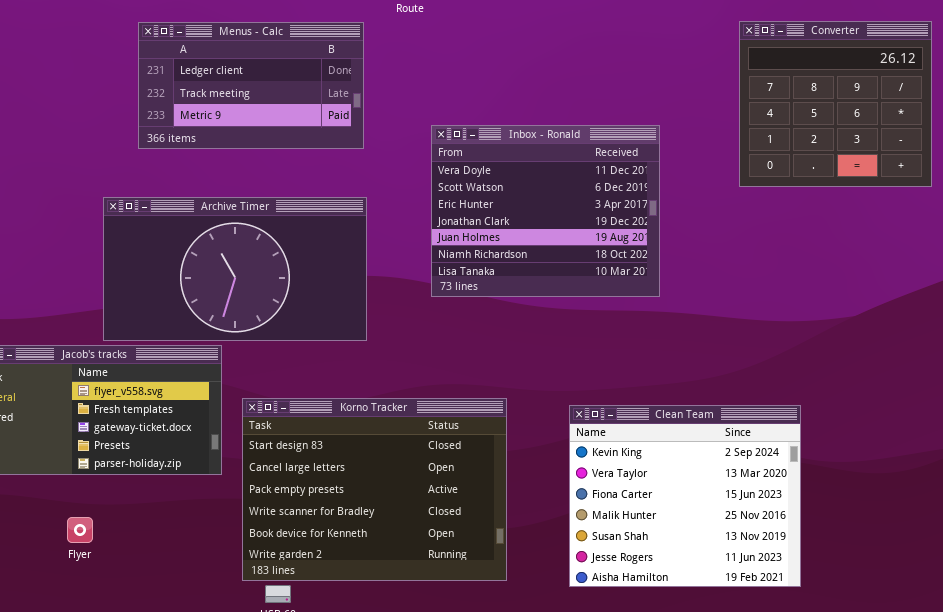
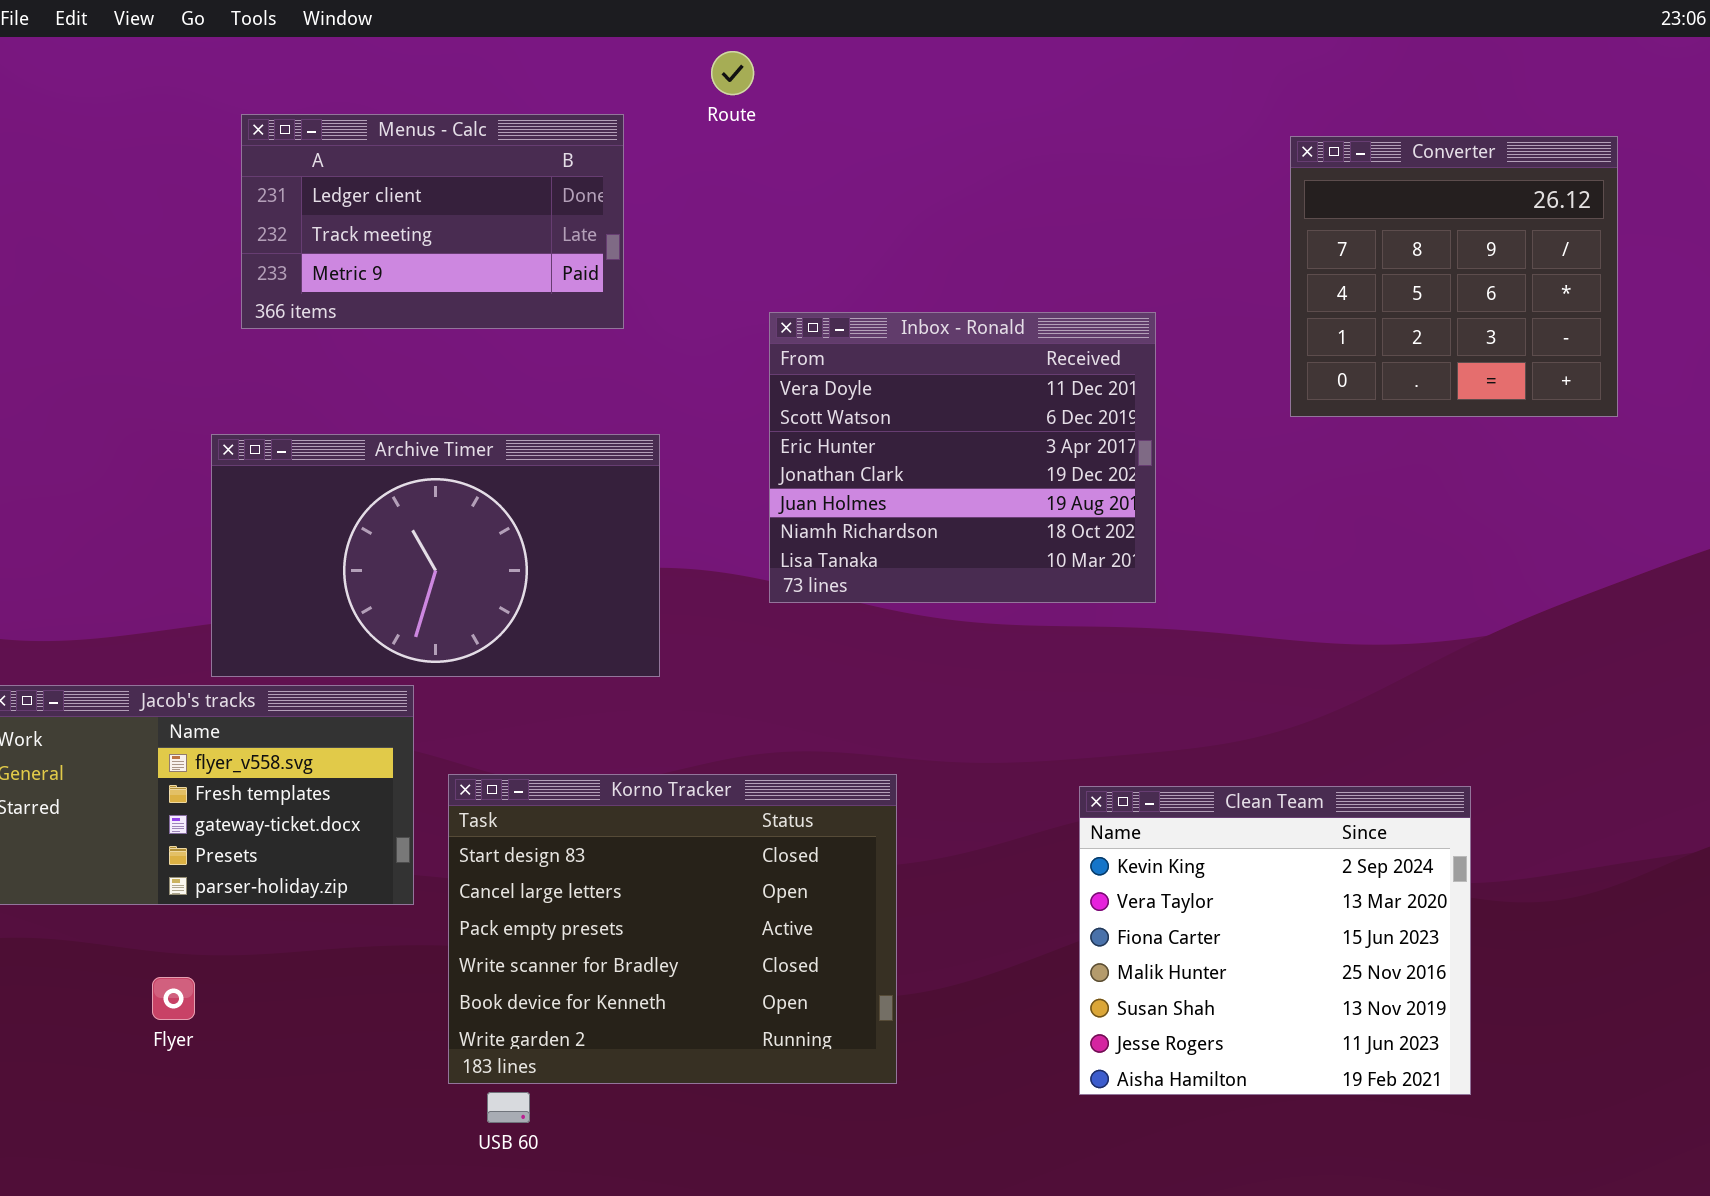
Menus - Calc: [138,22,364,149] -> [241,114,624,329], moved
Clean Team: [569,405,801,587] -> [1079,786,1471,1095], moved

